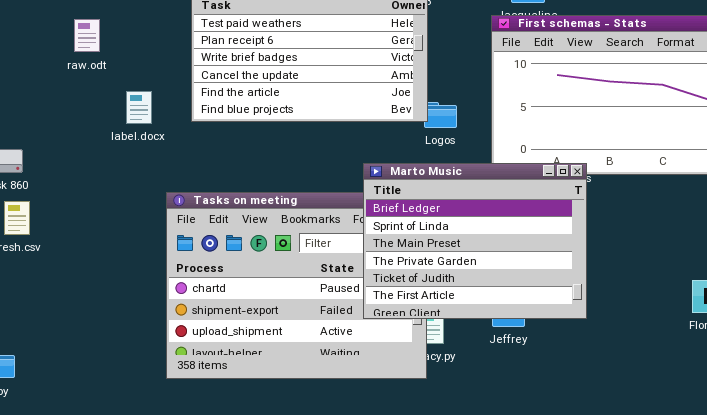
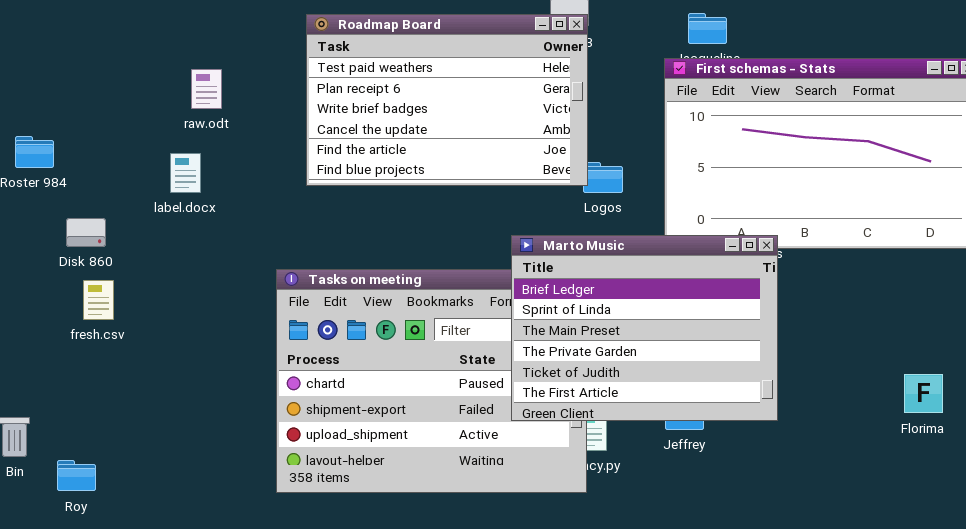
raw.odt: [74,19,100,52] -> [191,69,222,109], moved
label.docx: [126,91,152,124] -> [170,153,201,193], moved

